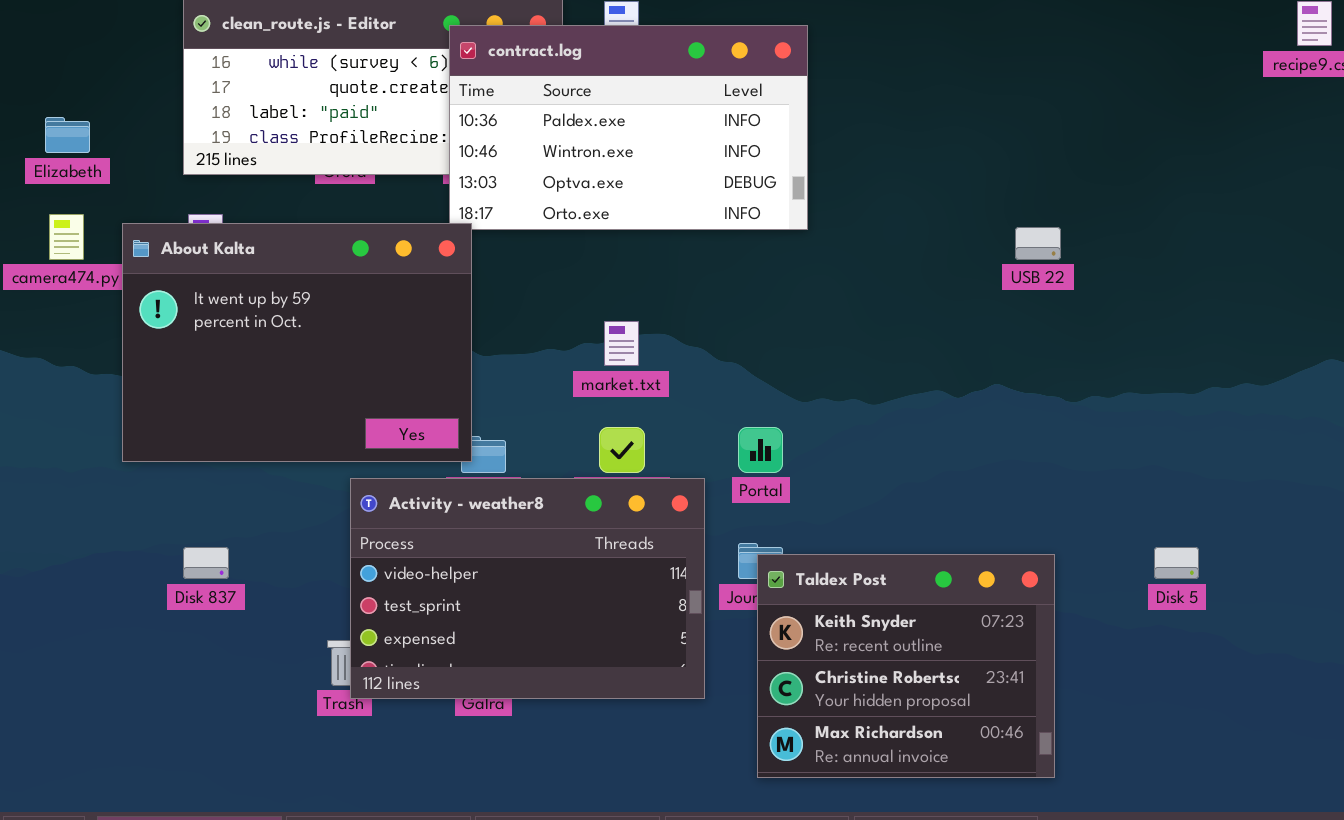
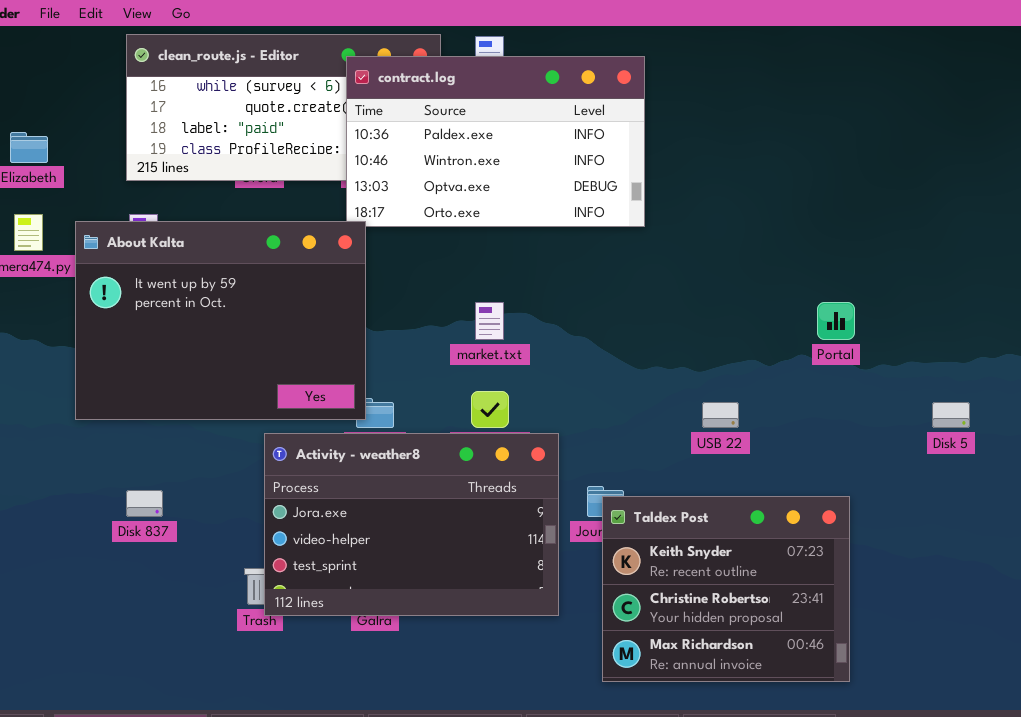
USB 22: [1015,227,1061,260] -> [702,402,739,428], moved
Portal: [738,427,783,473] -> [817,302,855,340], moved
Activity - weather8: [350,478,705,699] -> [264,433,559,616], scrolled up 1 row
Disk 5: [1154,547,1199,579] -> [932,402,970,428], moved

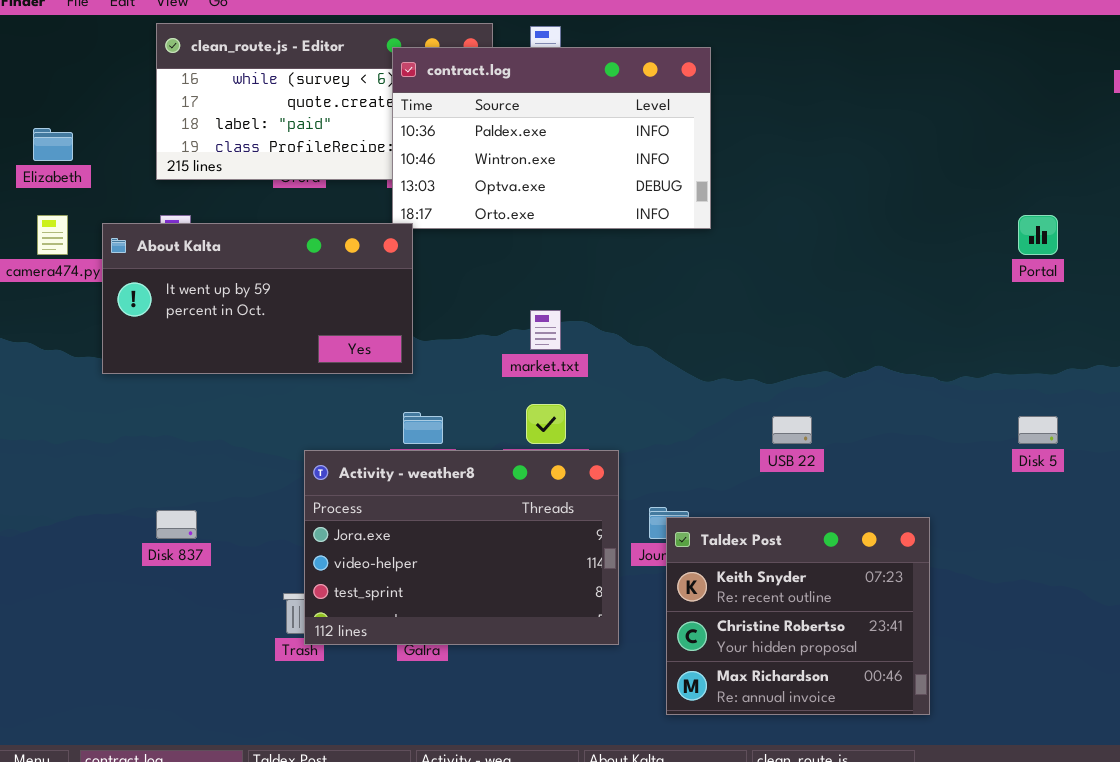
About Kalta: [75,221,366,420] -> [102,223,413,374], resized
Portal: [817,302,855,340] -> [1018,215,1058,255], moved

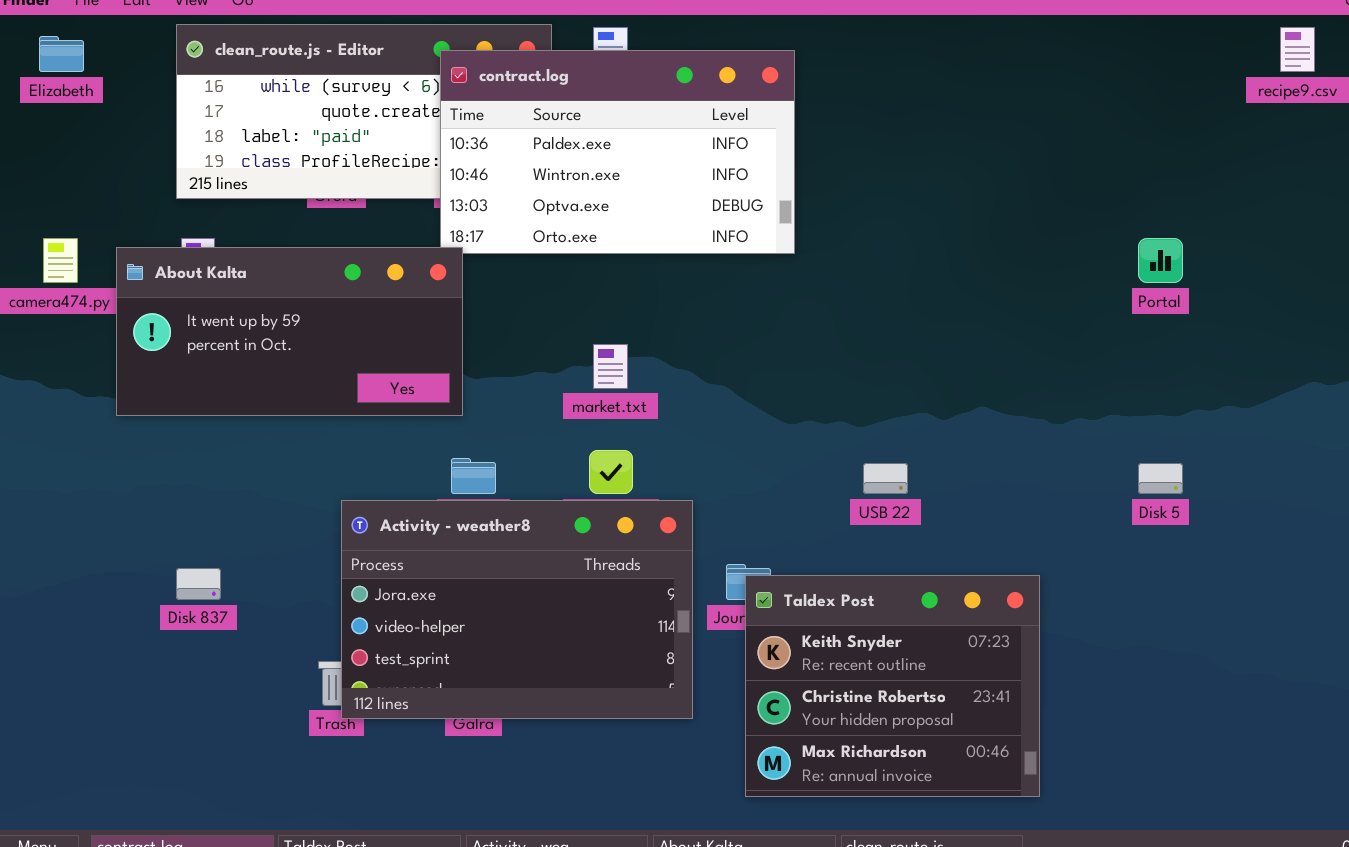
Elizabeth: [33,128,73,161] -> [39,36,84,72], moved

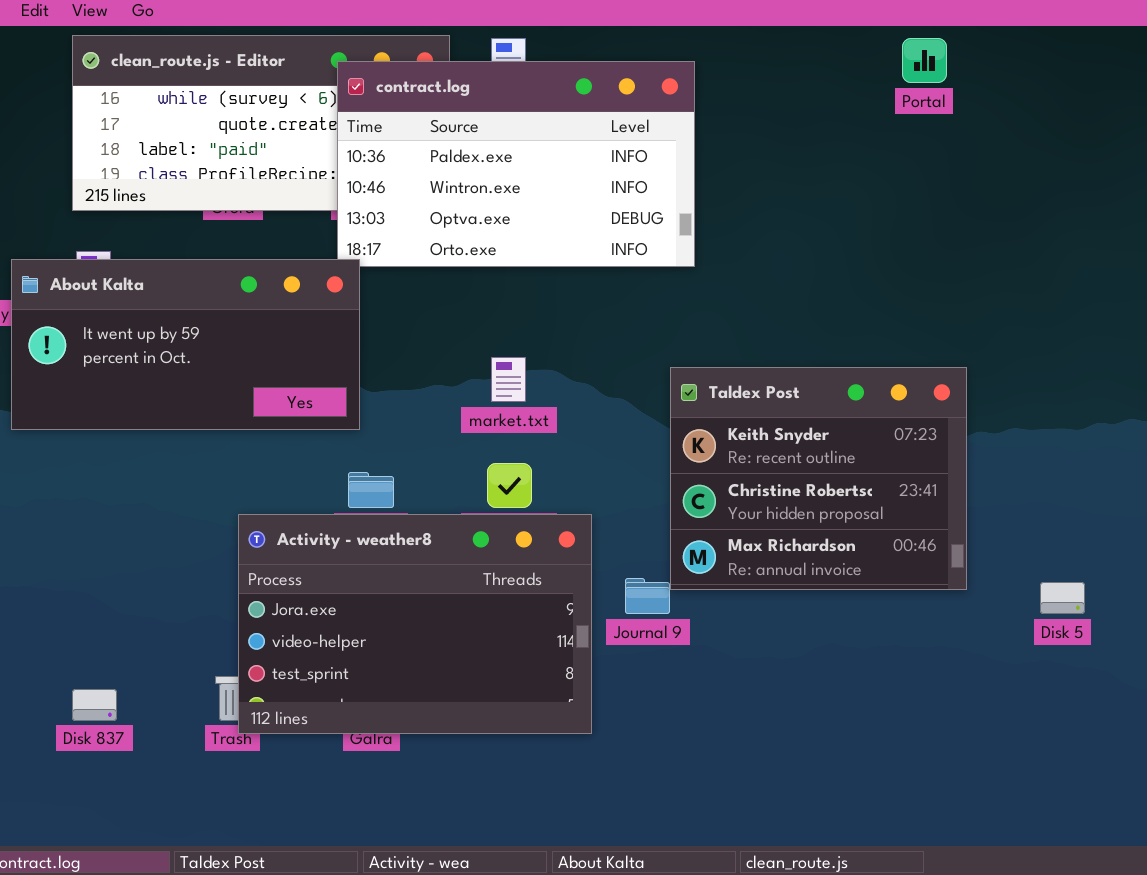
Portal: [1138,238,1183,283] -> [902,38,947,83], moved
Disk 5: [1138,463,1183,494] -> [1040,582,1085,614], moved
Disk 837: [176,568,221,600] -> [72,689,117,721], moved
Taldex Post: [745,575,1040,797] -> [670,367,967,590], moved

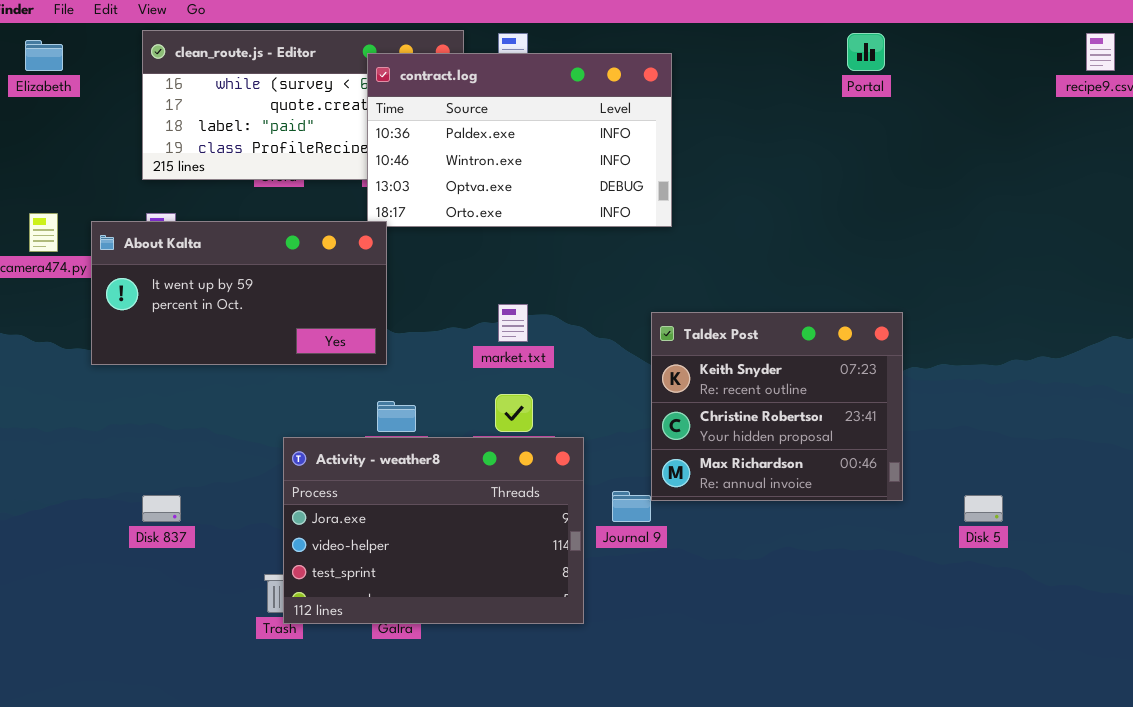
Disk 837: [72,689,117,721] -> [142,495,181,522], moved

